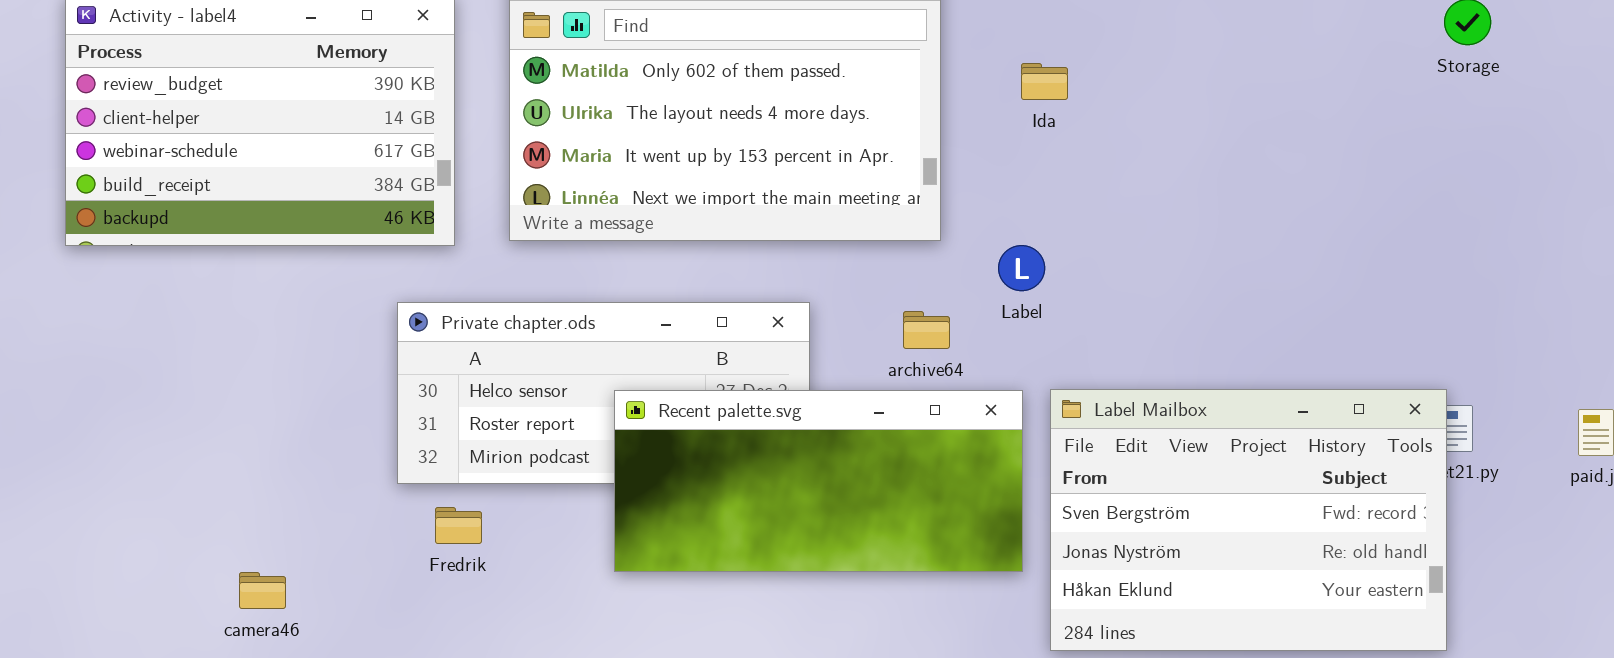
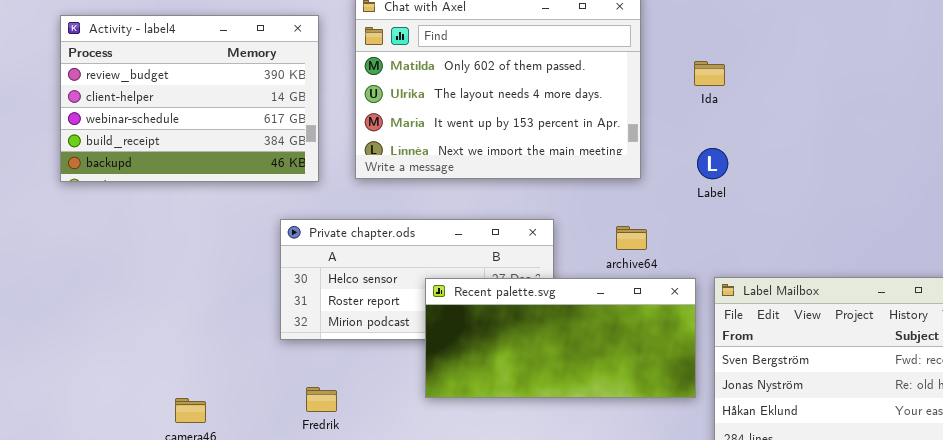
Label: [998,245,1045,291] -> [697,148,728,179], moved
Fredrik: [435,507,482,544] -> [306,387,337,412], moved

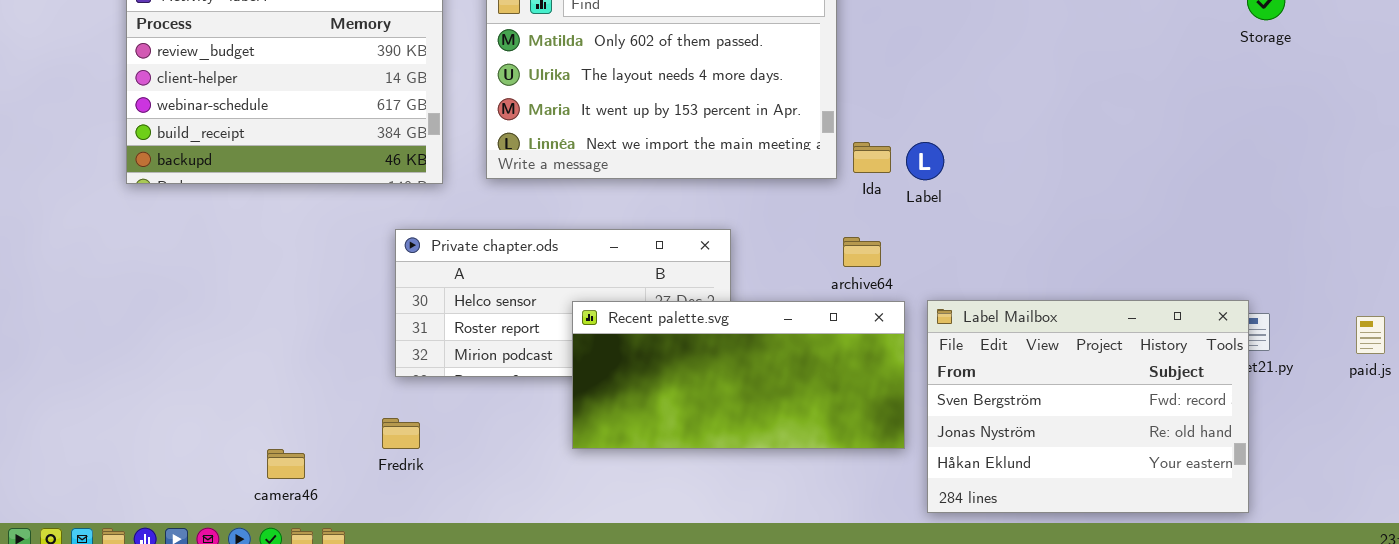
Ida: [694,61,725,86] -> [853,142,891,173], moved
archive64: [616,226,647,250] -> [843,237,881,267], moved
Fredrik: [306,387,337,412] -> [382,418,420,449], moved

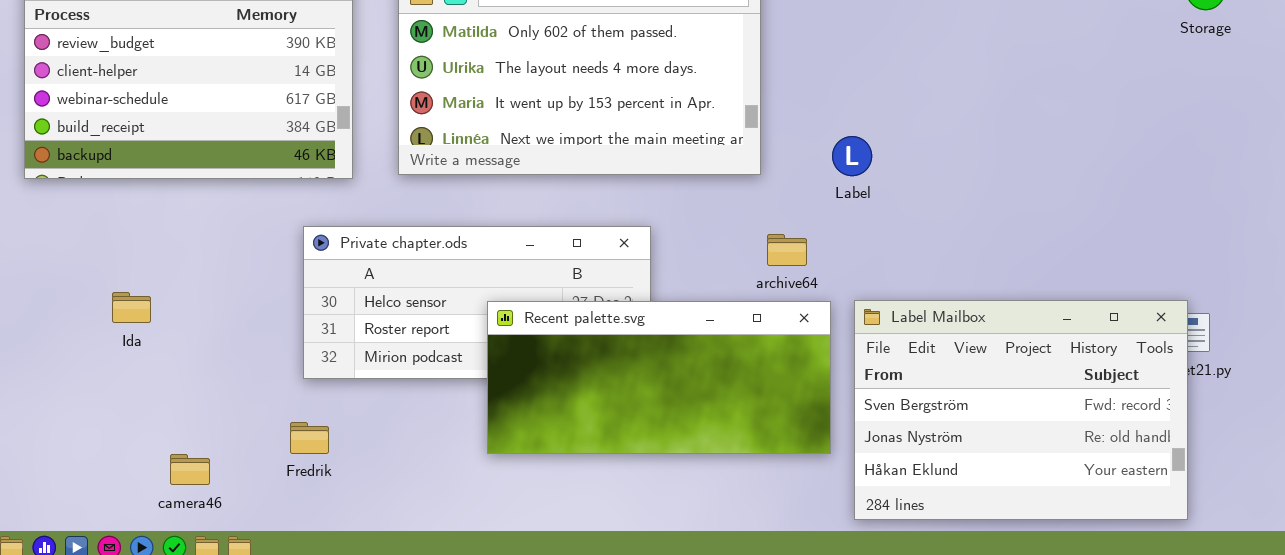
Ida: [853,142,891,173] -> [112,292,151,323], moved

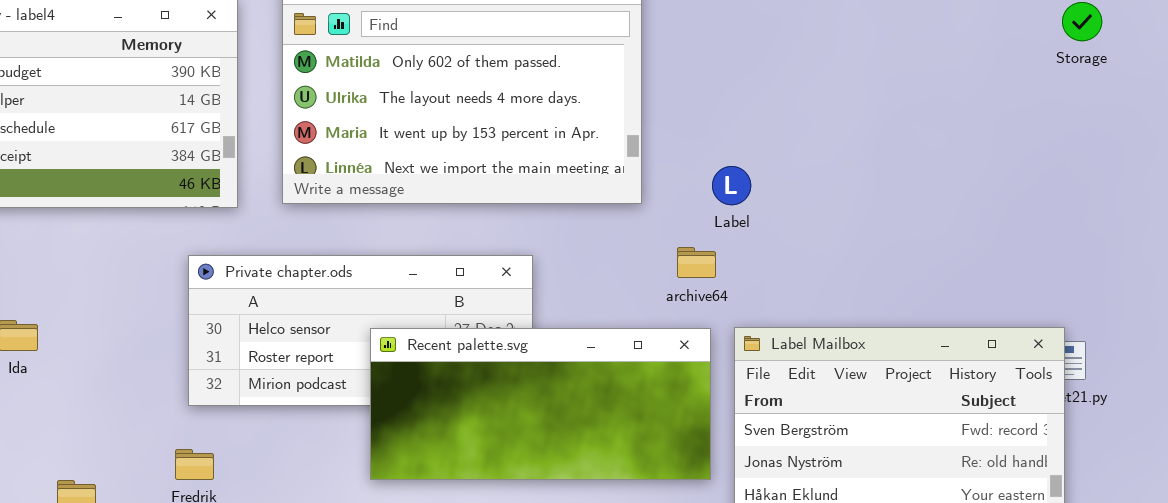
archive64: [767,234,807,266] -> [677,247,716,278], moved

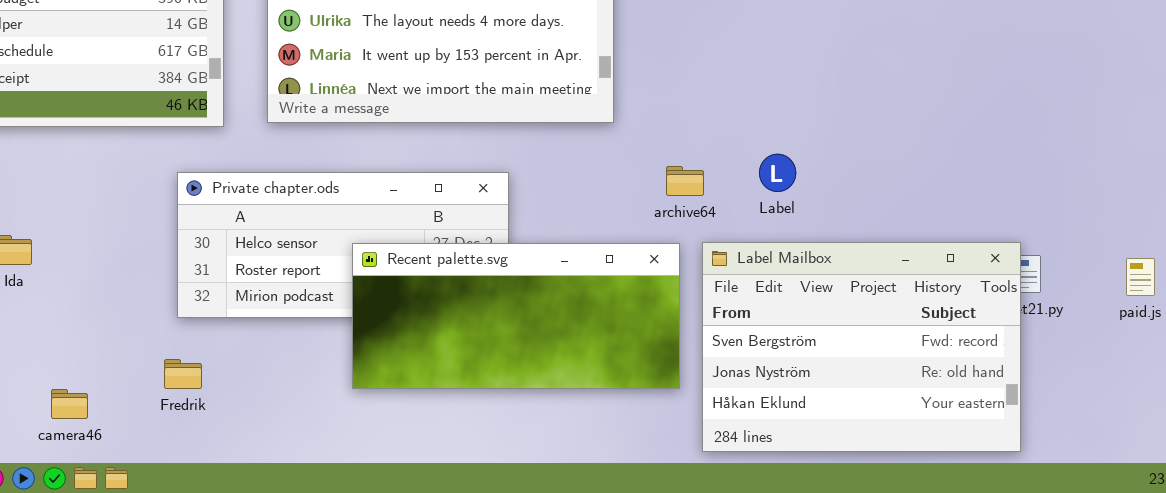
Label: [712,166,751,205] -> [759,154,796,192], moved
archive64: [677,247,716,278] -> [666,166,704,196], moved

